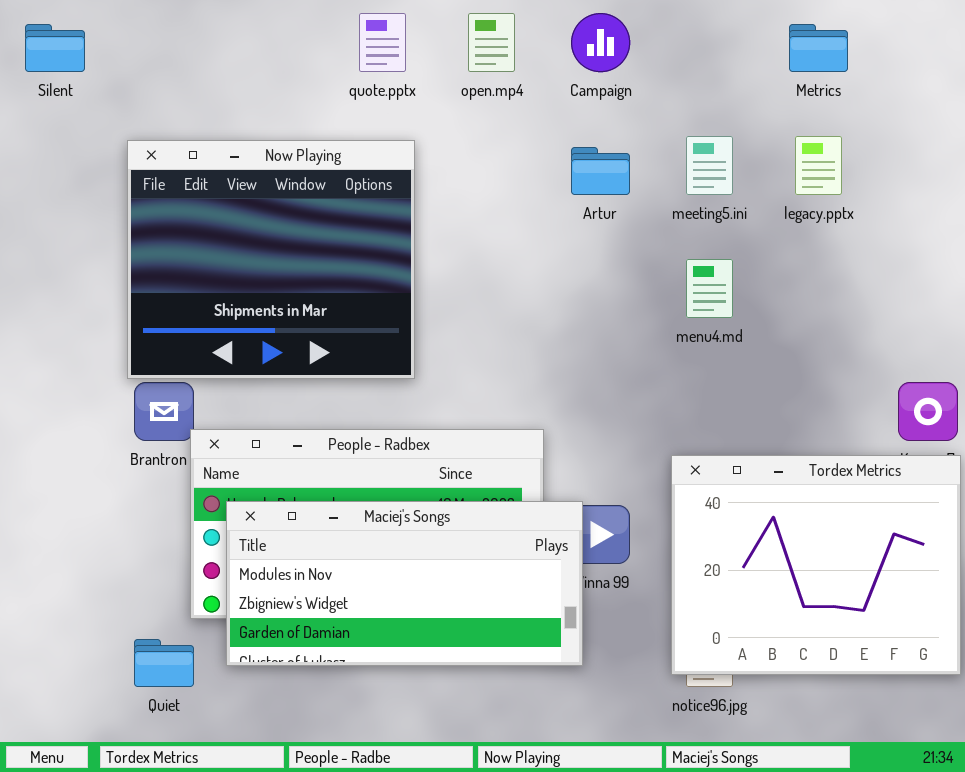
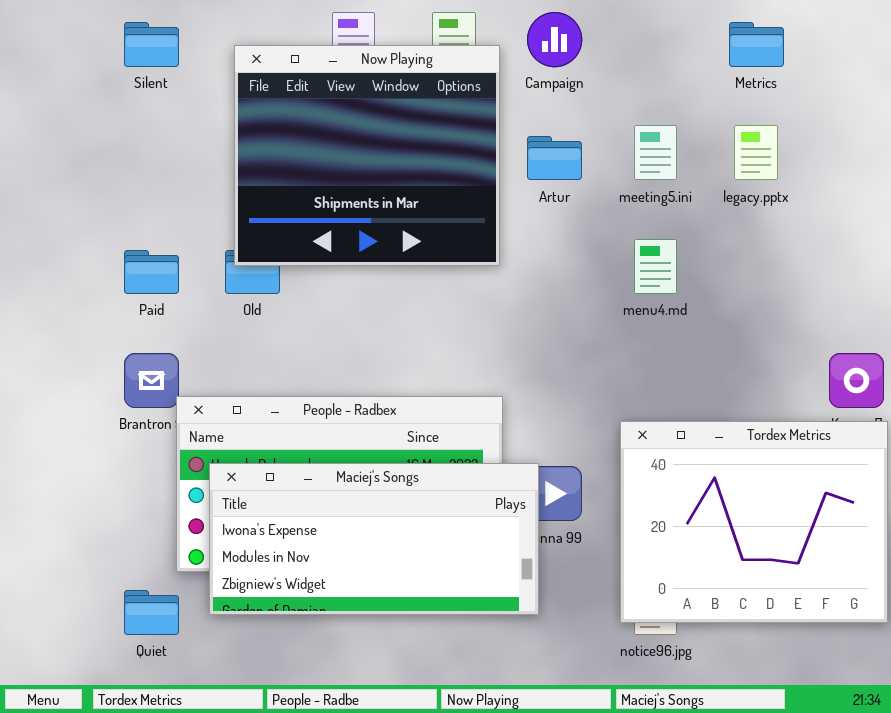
Silent: [25,24,85,72] -> [124,22,179,67], moved
Now Playing: [127,140,415,379] -> [234,45,500,266], moved
Maciej's Songs: [226,501,583,666] -> [209,463,539,615], scrolled up 1 row

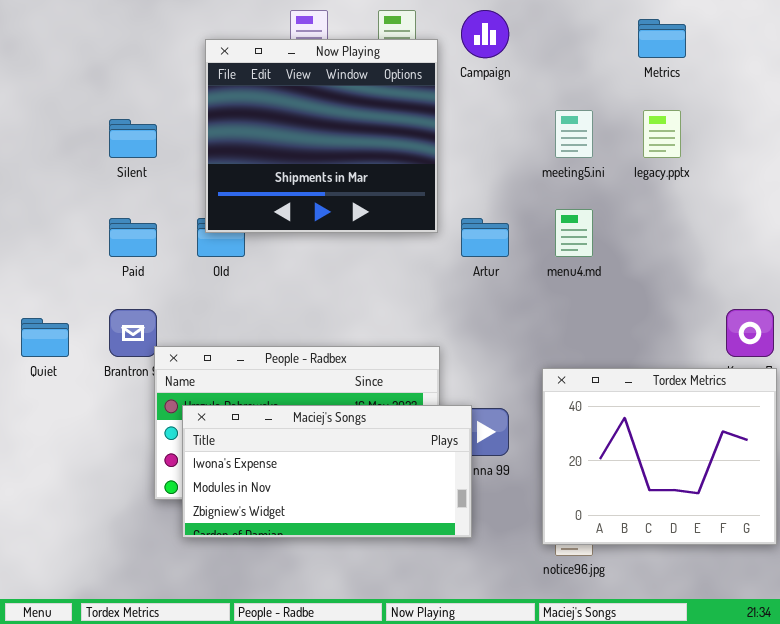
Silent: [124,22,179,67] -> [109,119,157,158], moved
Artur: [527,136,582,180] -> [461,218,509,257], moved
Quiet: [124,590,179,635] -> [21,318,69,357], moved

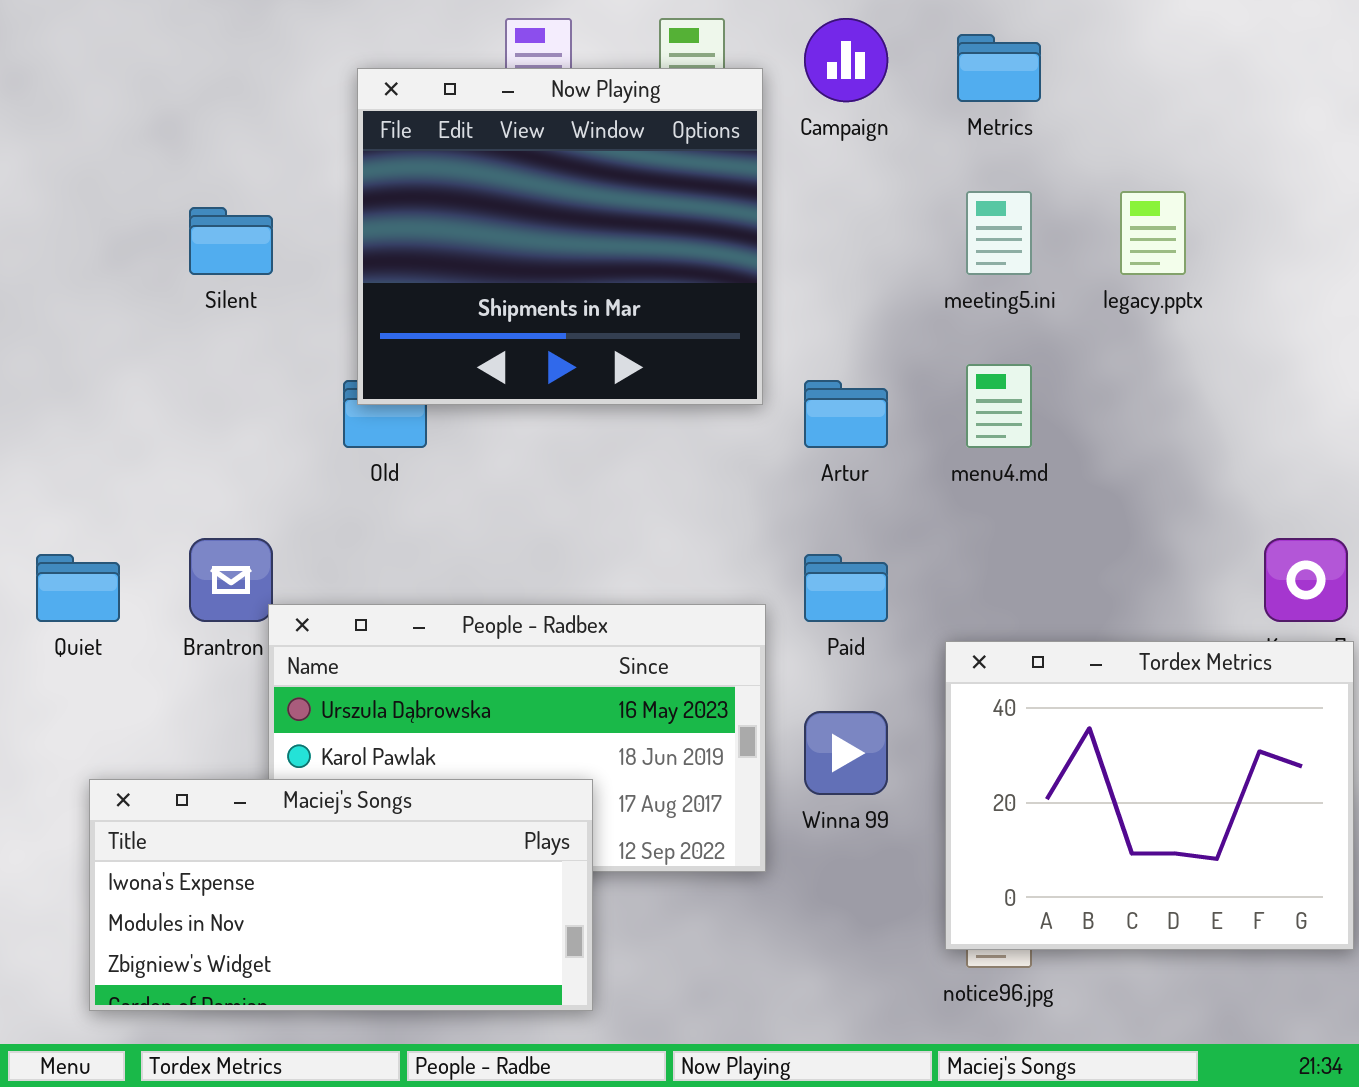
Metrics: [638,19,686,58] -> [957,34,1041,102], moved
Paid: [109,218,157,257] -> [804,554,888,622], moved
Maciej's Songs: [182,405,472,538] -> [89,779,593,1011], moved

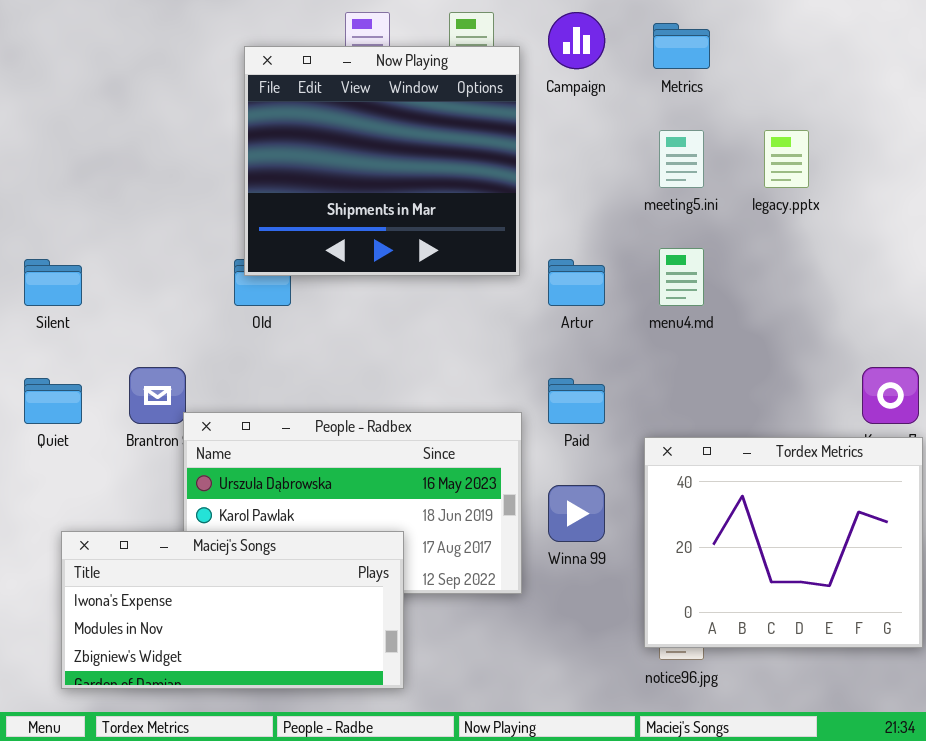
Silent: [189,207,273,275] -> [24,259,82,306], moved

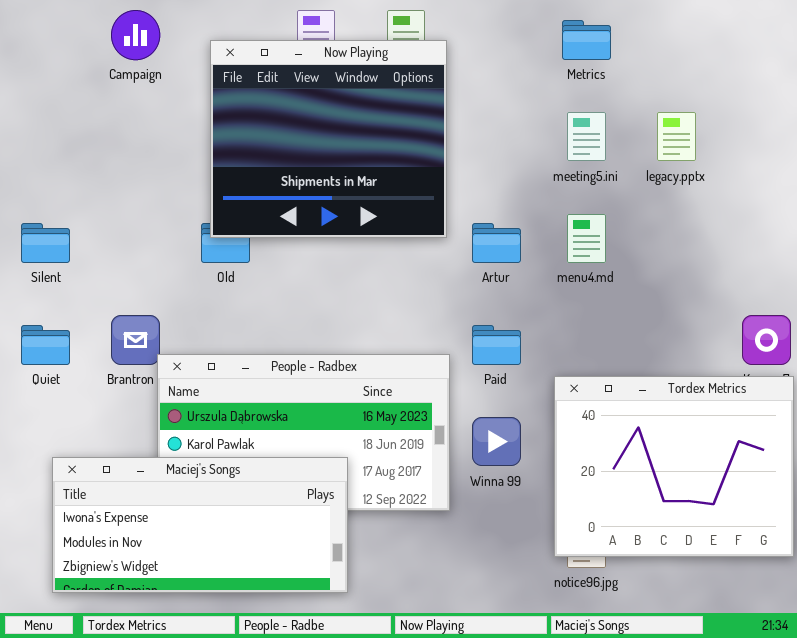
Campaign: [548,12,605,69] -> [111,10,160,60], moved

